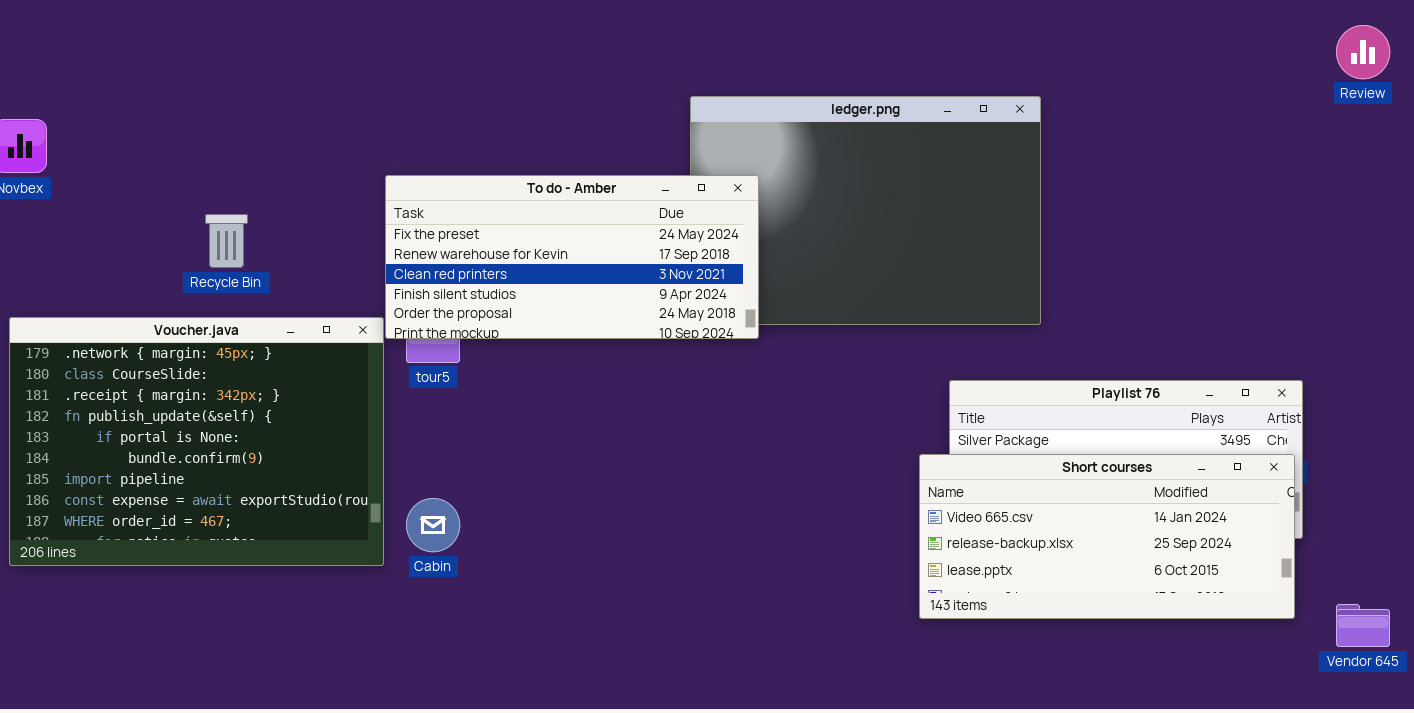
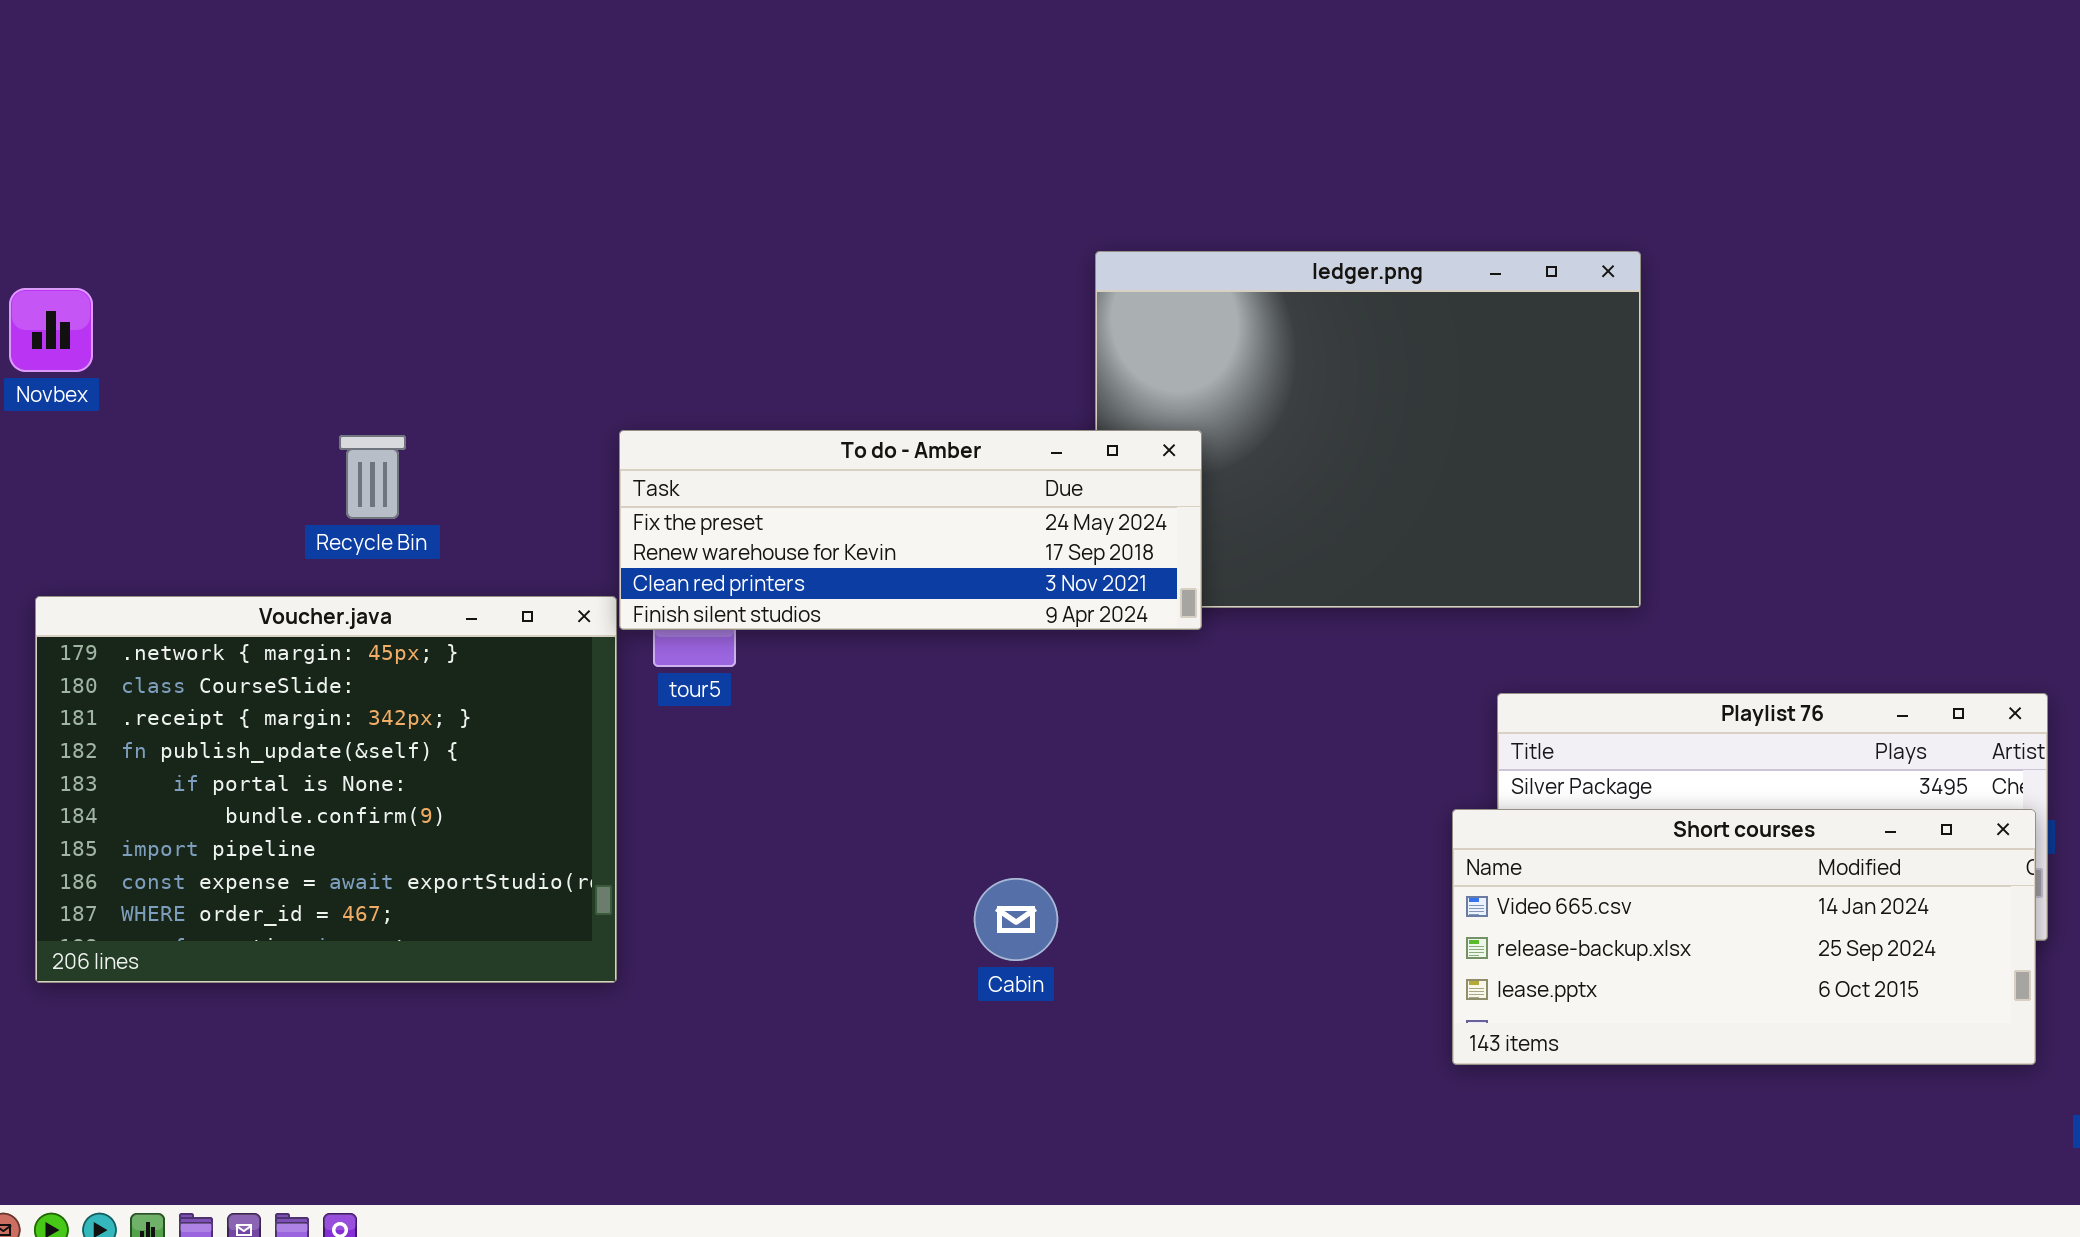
To do - Amber: [385,175,759,339] -> [619,430,1202,630], resized
Cabin: [406,498,460,552] -> [974,878,1058,961], moved

